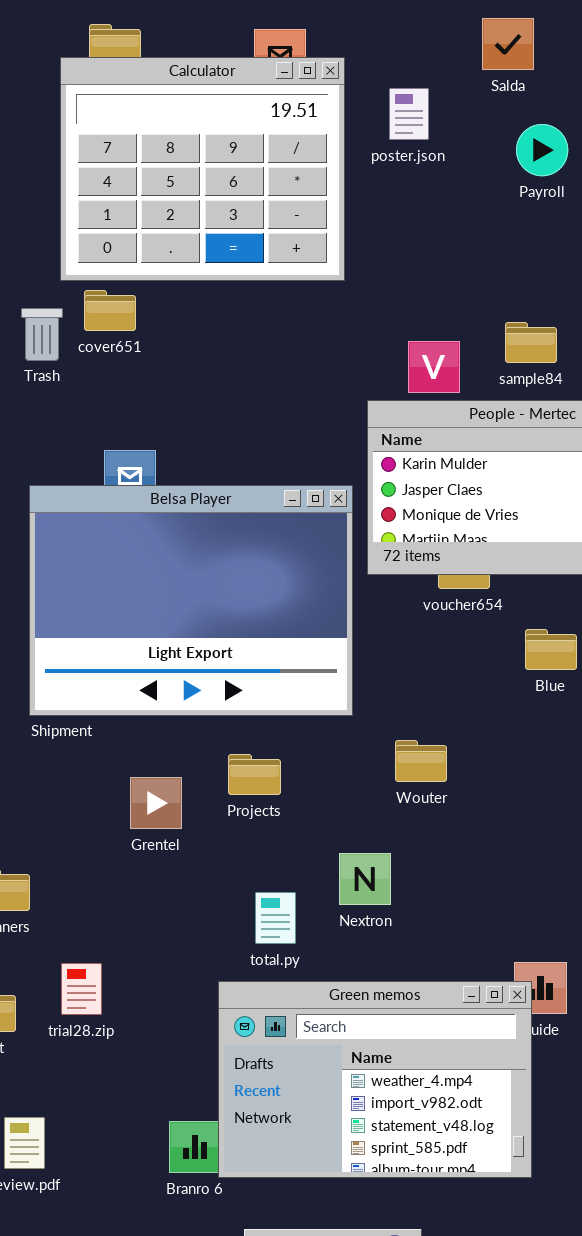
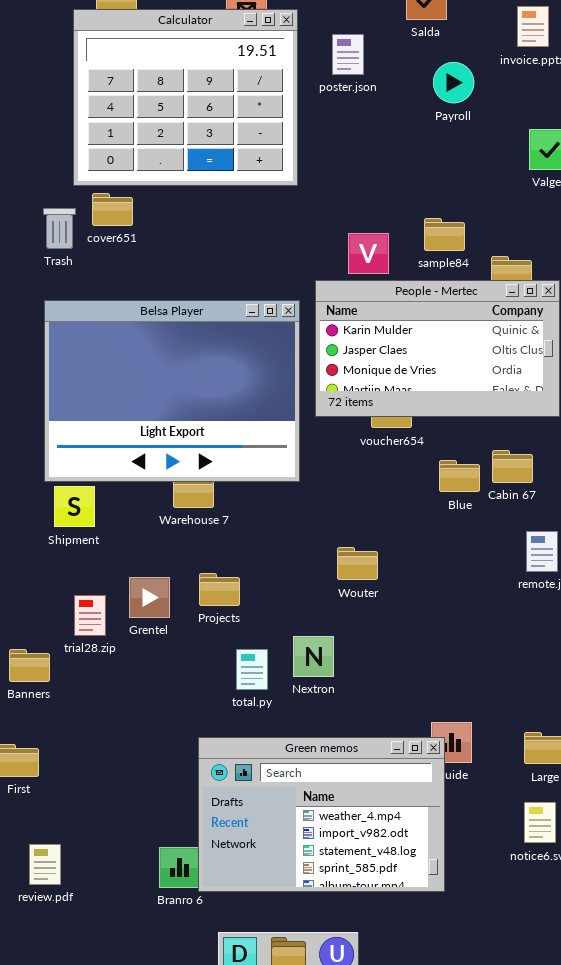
Belsa Player: [29,485,353,716] -> [44,300,300,482], moved
Projects: [228,754,281,795] -> [199,573,240,606], moved
total.py: [255,892,296,944] -> [236,649,268,690], moved
trial28.zip: [61,963,102,1015] -> [74,595,106,636], moved

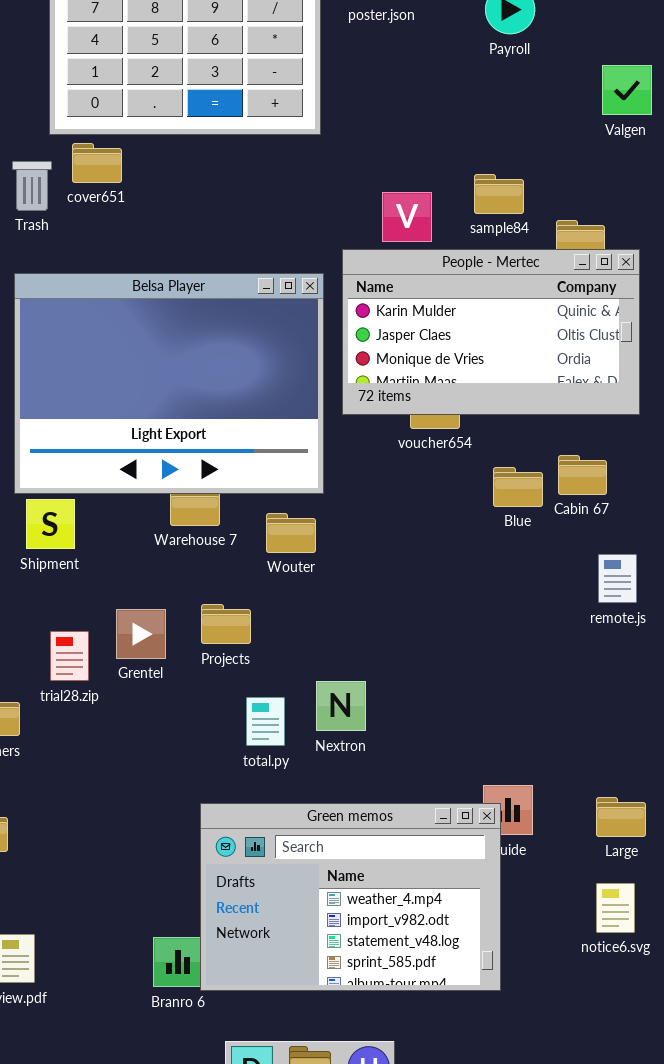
Wouter: [337,547,378,580] -> [266,513,316,553], moved

